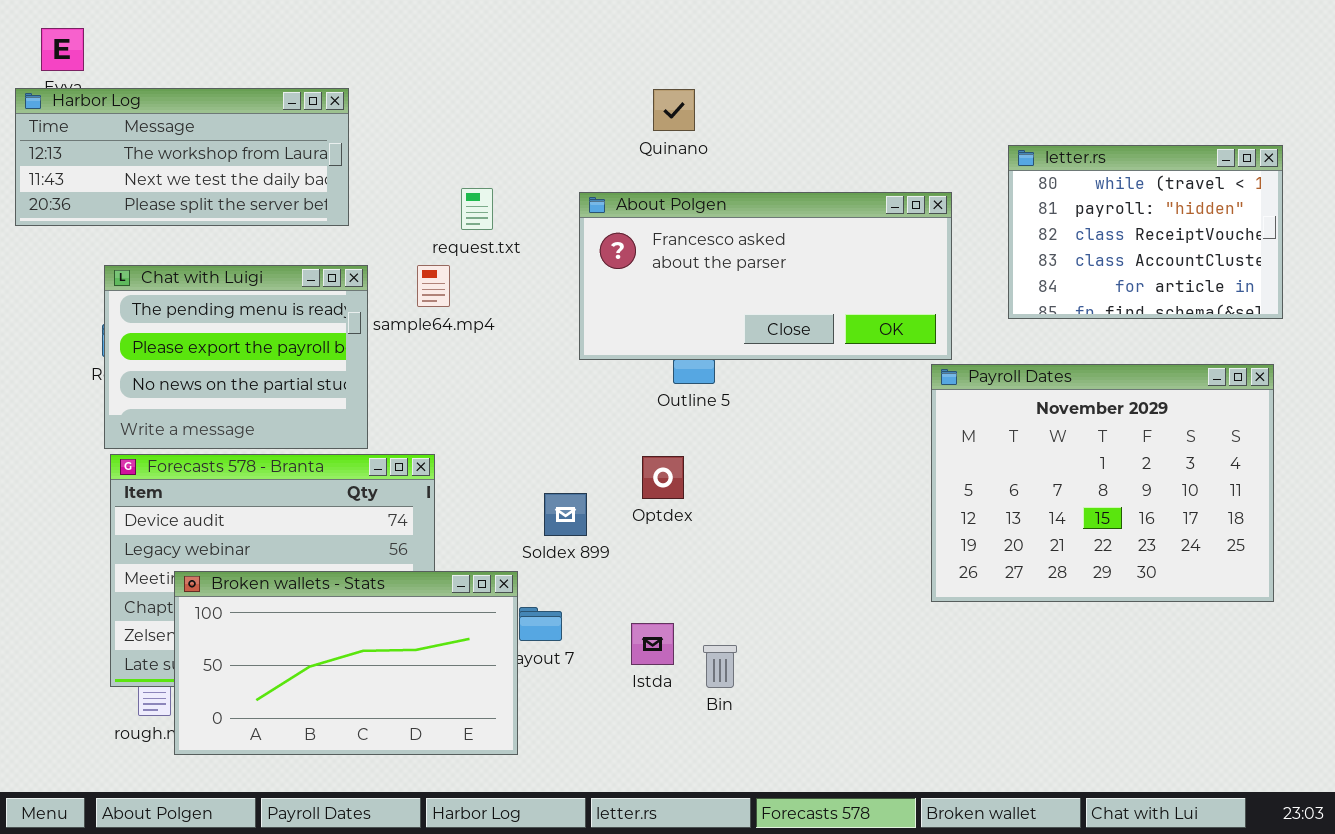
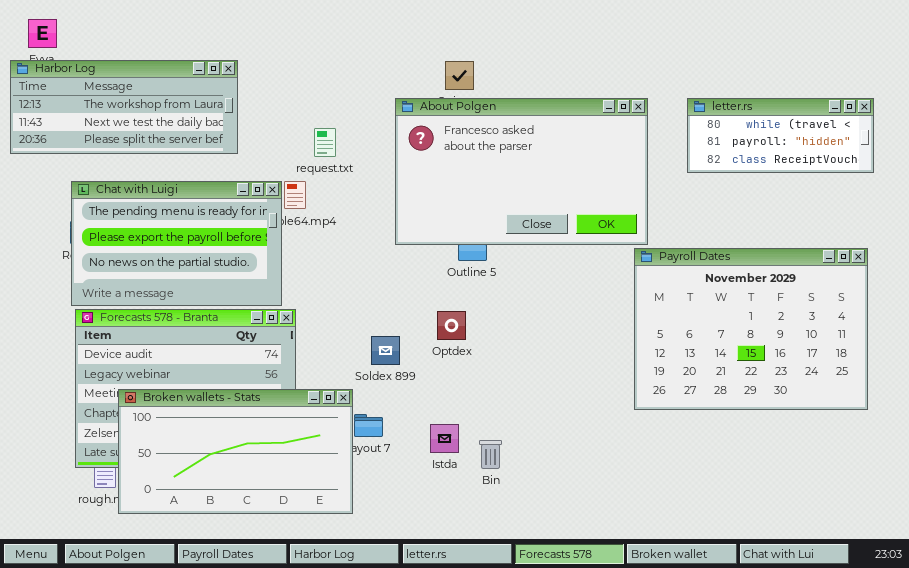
letter.rs: [1008,145,1283,319] -> [687,98,874,173], resized
About Polgen: [579,192,952,360] -> [395,98,648,245], resized
Chat with Luigi: [104,265,368,449] -> [71,181,282,306], resized

